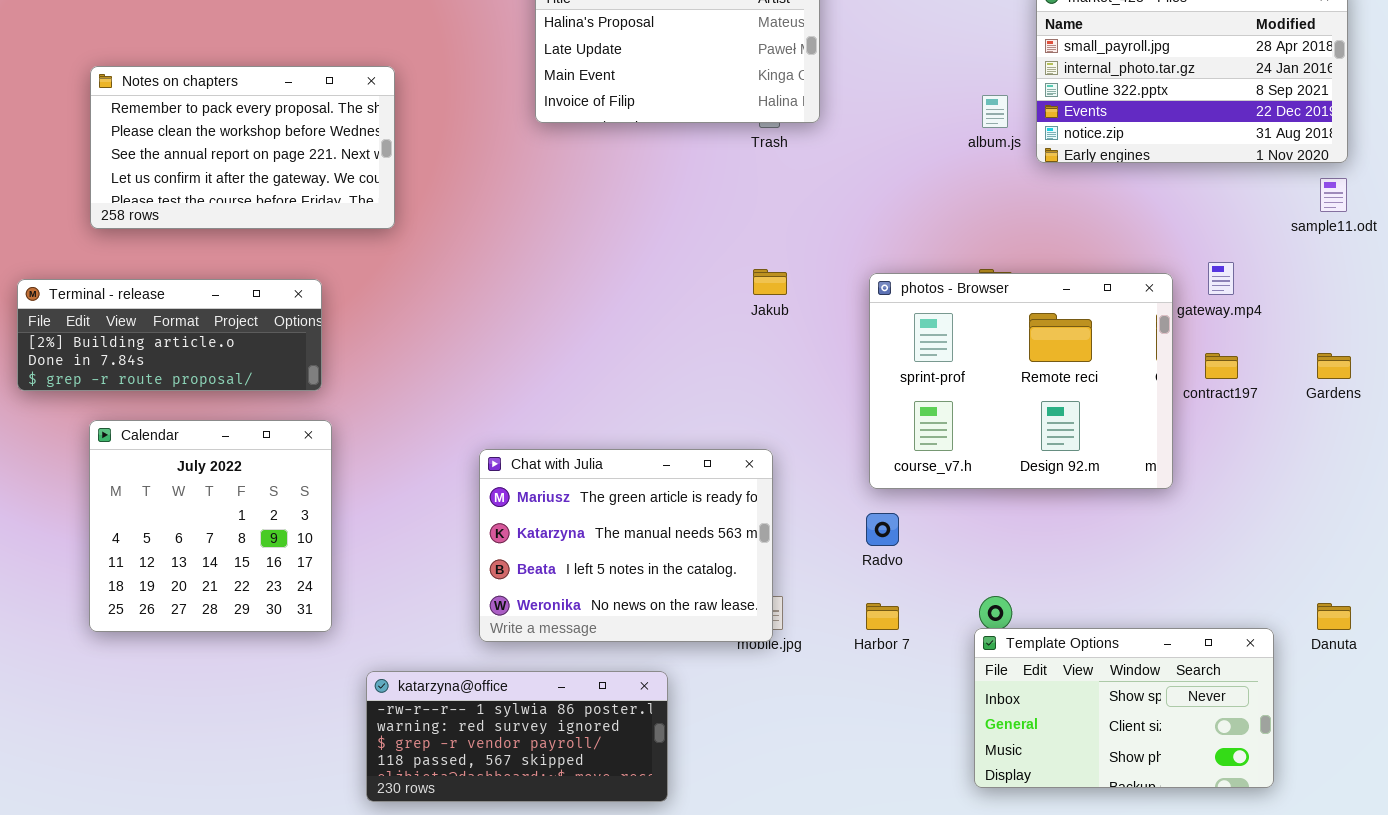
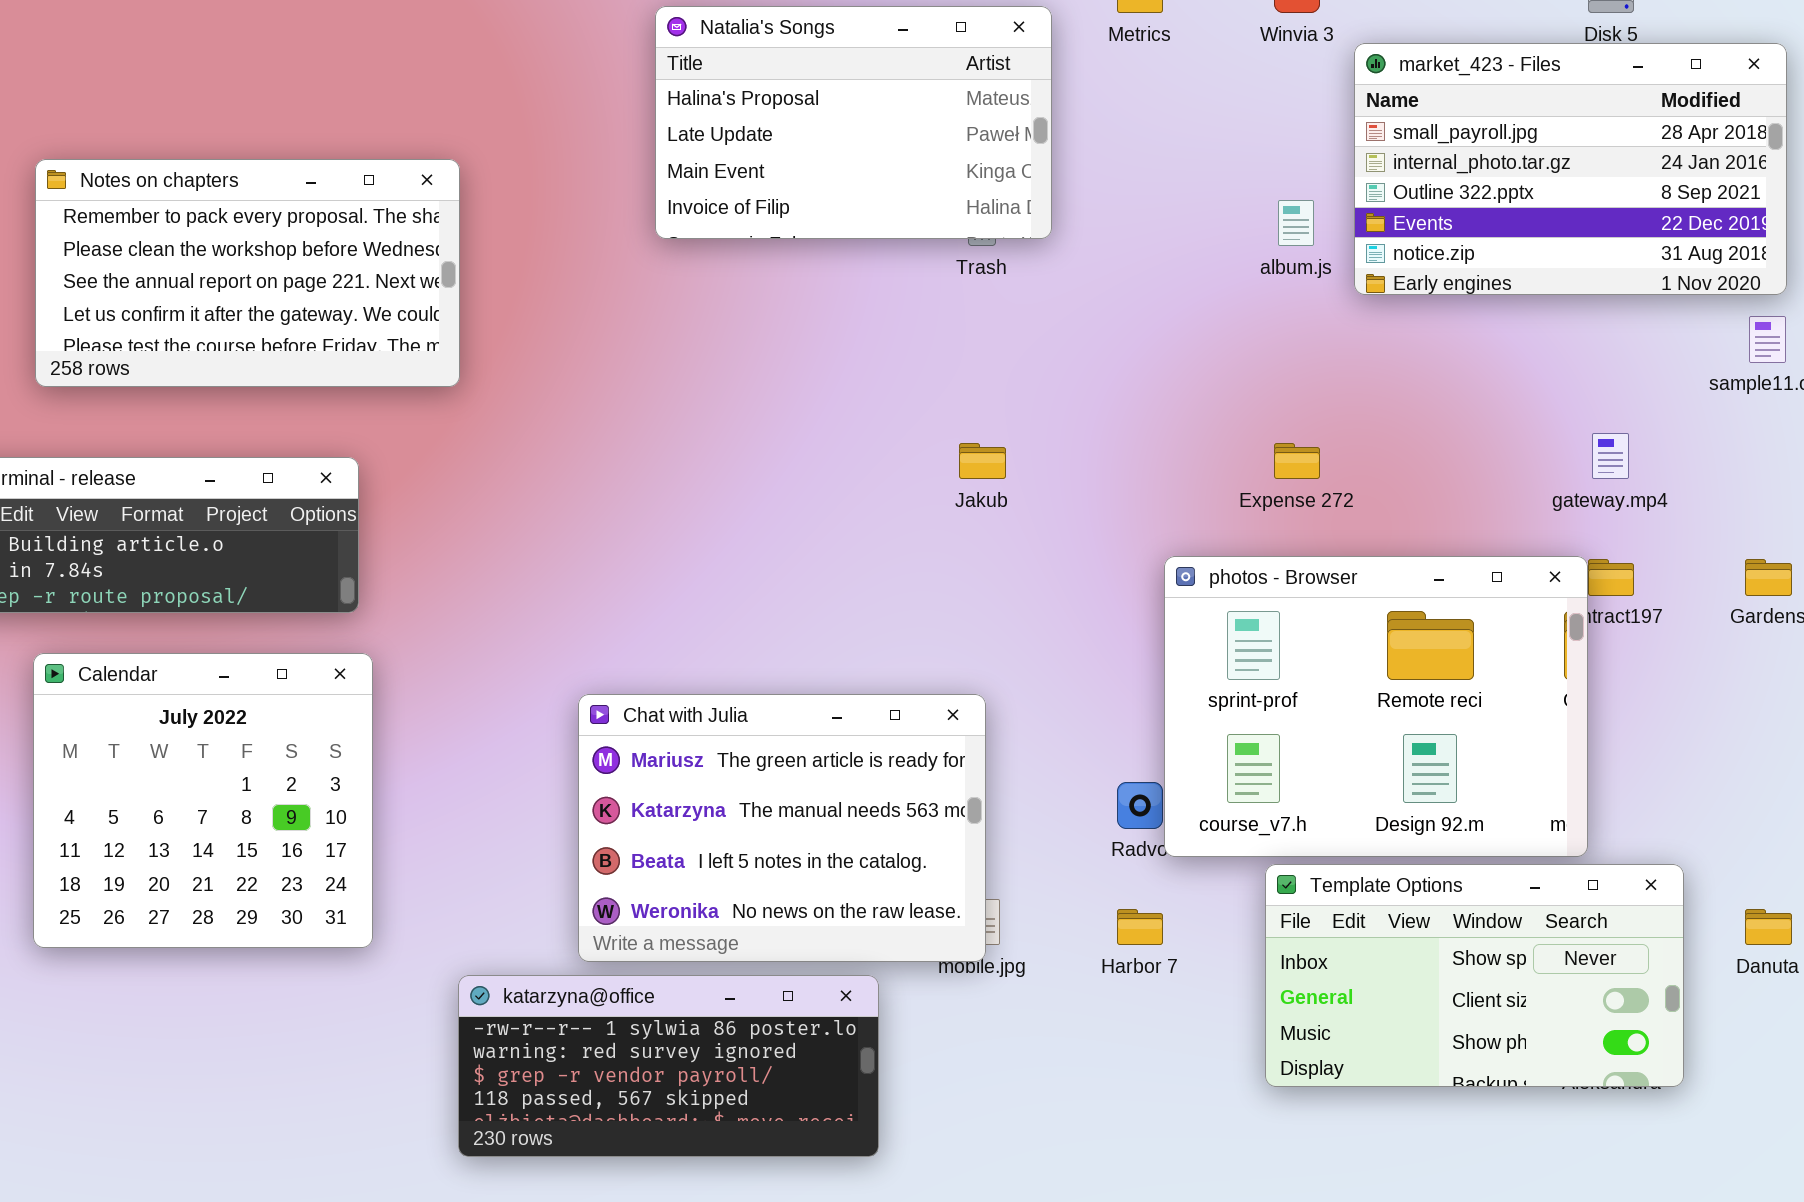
photos - Browser: [869,273,1173,489] -> [1164,556,1588,857], moved
Template Options: [974,628,1274,788] -> [1265,864,1684,1087], moved
katarzyna@office: [366,671,668,802] -> [458,975,879,1157], moved

